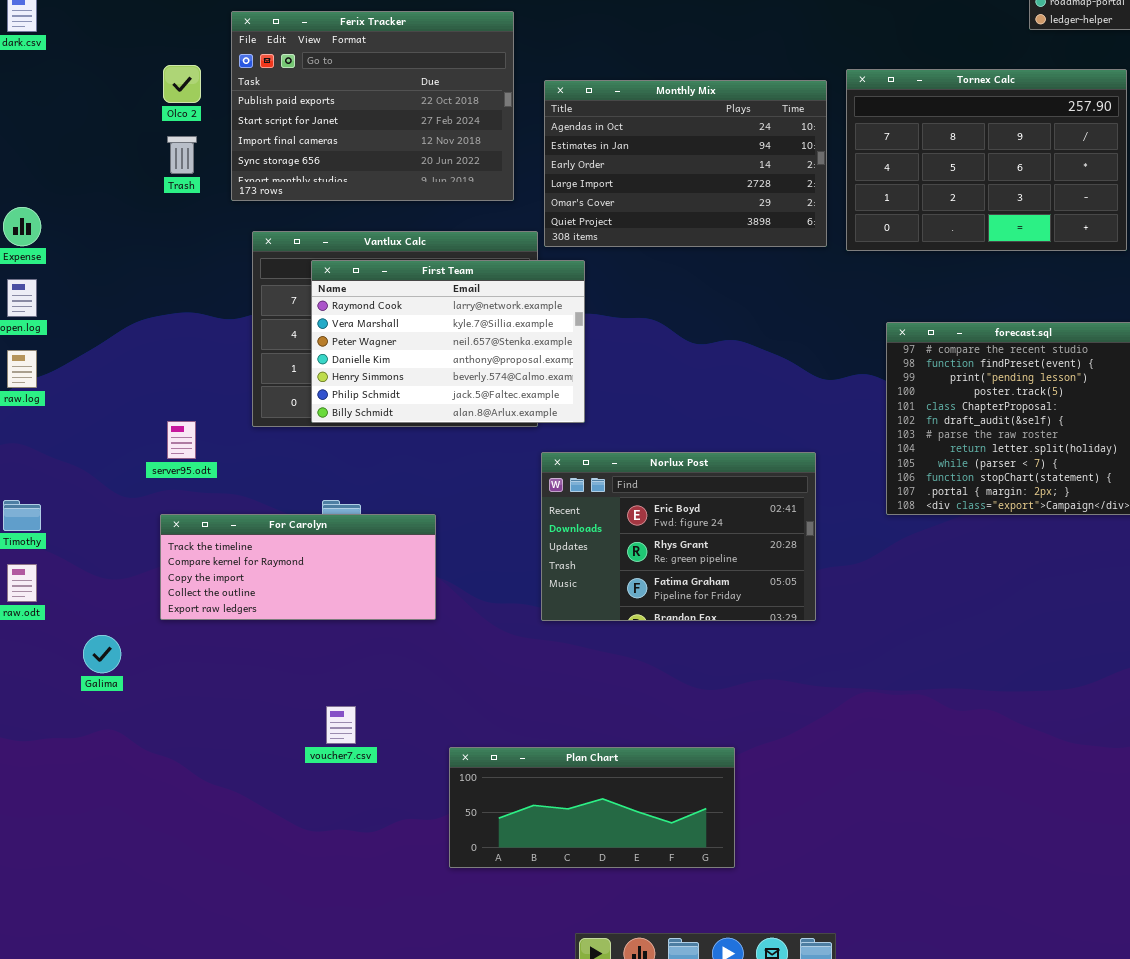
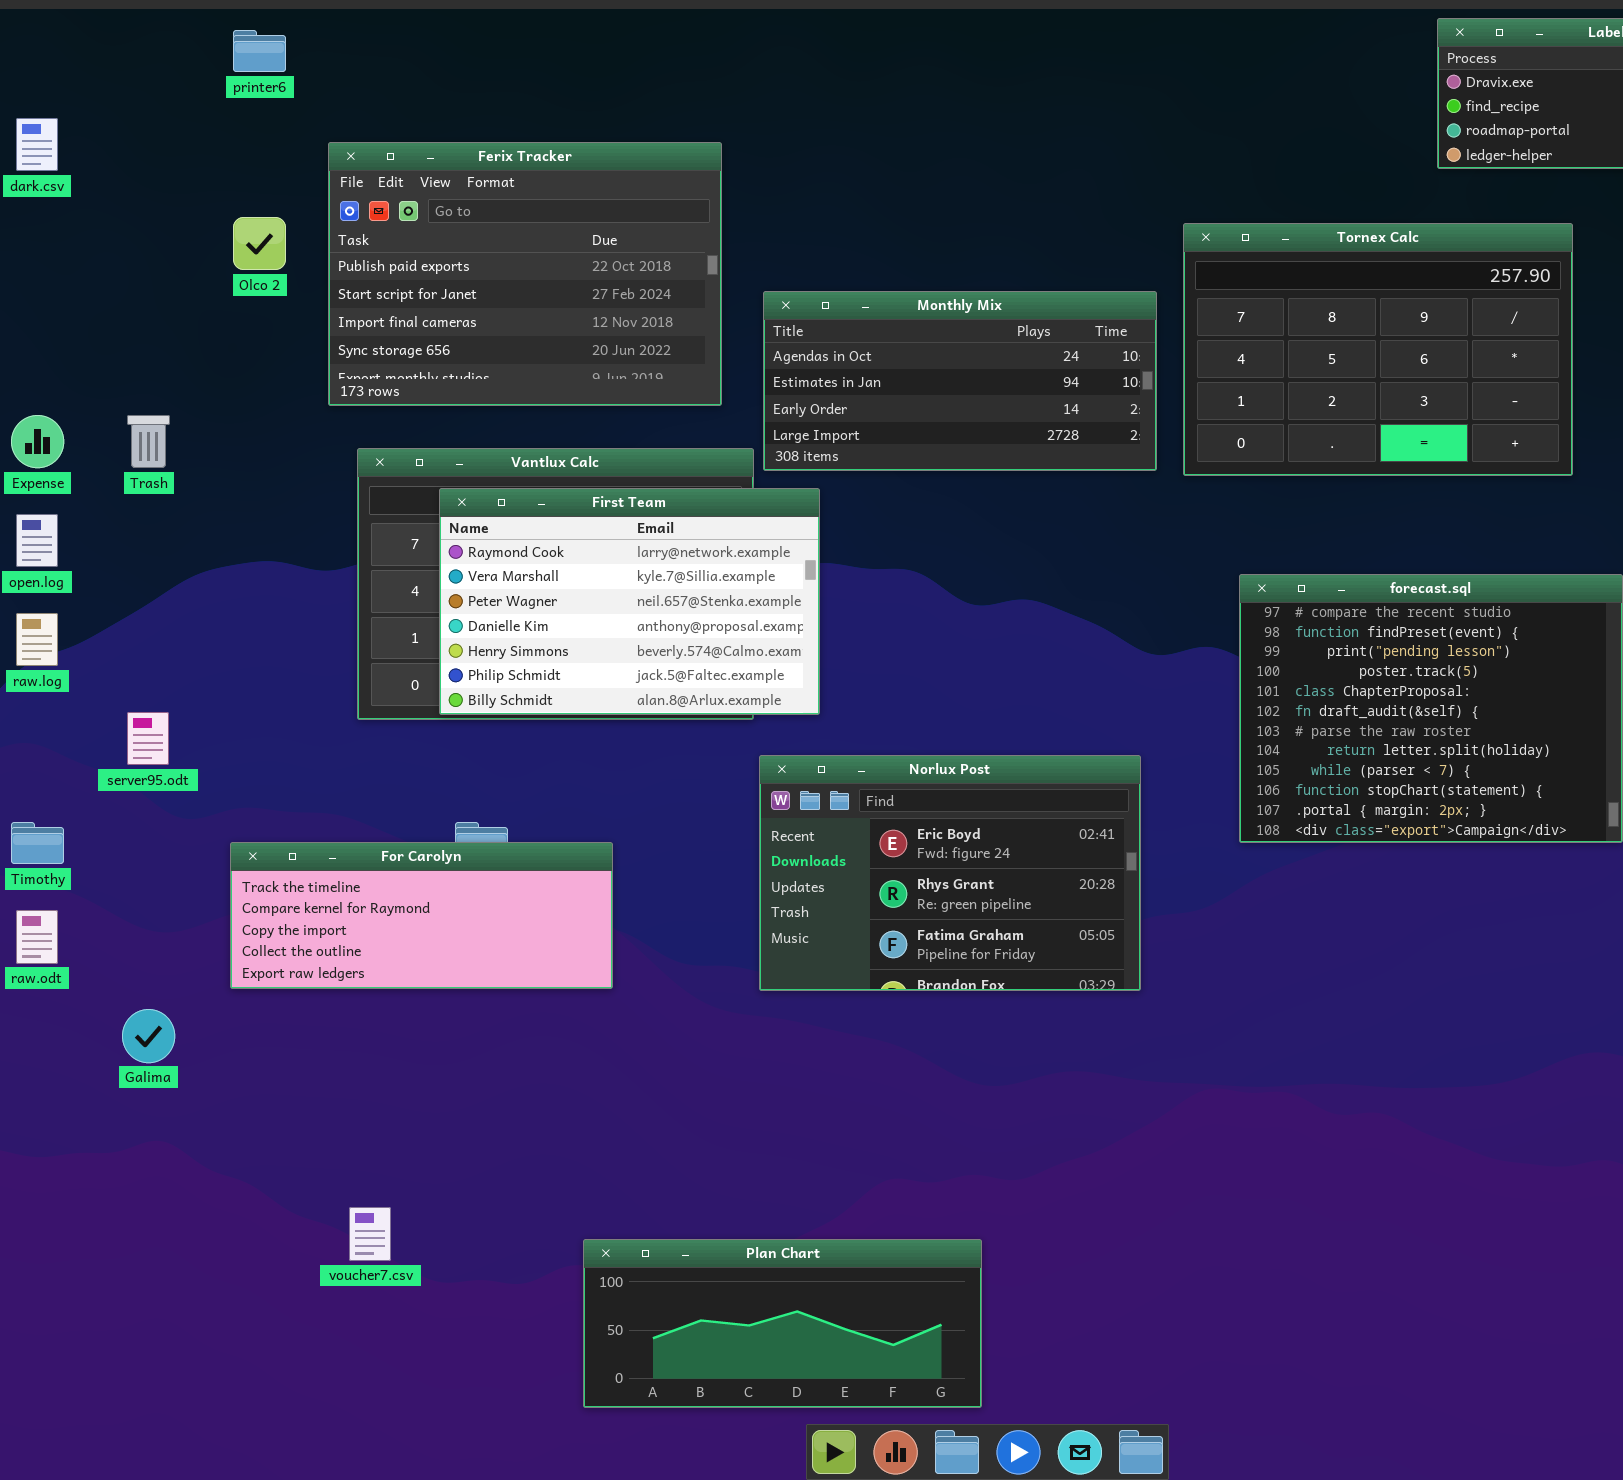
Monthly Mix: [544,80,827,247] -> [763,291,1157,471], resized
Trash: [167,136,197,174] -> [127,415,170,468], moved
server95.odt: [167,421,196,459] -> [127,712,169,765], moved
voucher7.csv: [326,706,356,744] -> [349,1207,391,1261], moved
Plan Chart: [449,747,735,868] -> [583,1239,982,1408], moved

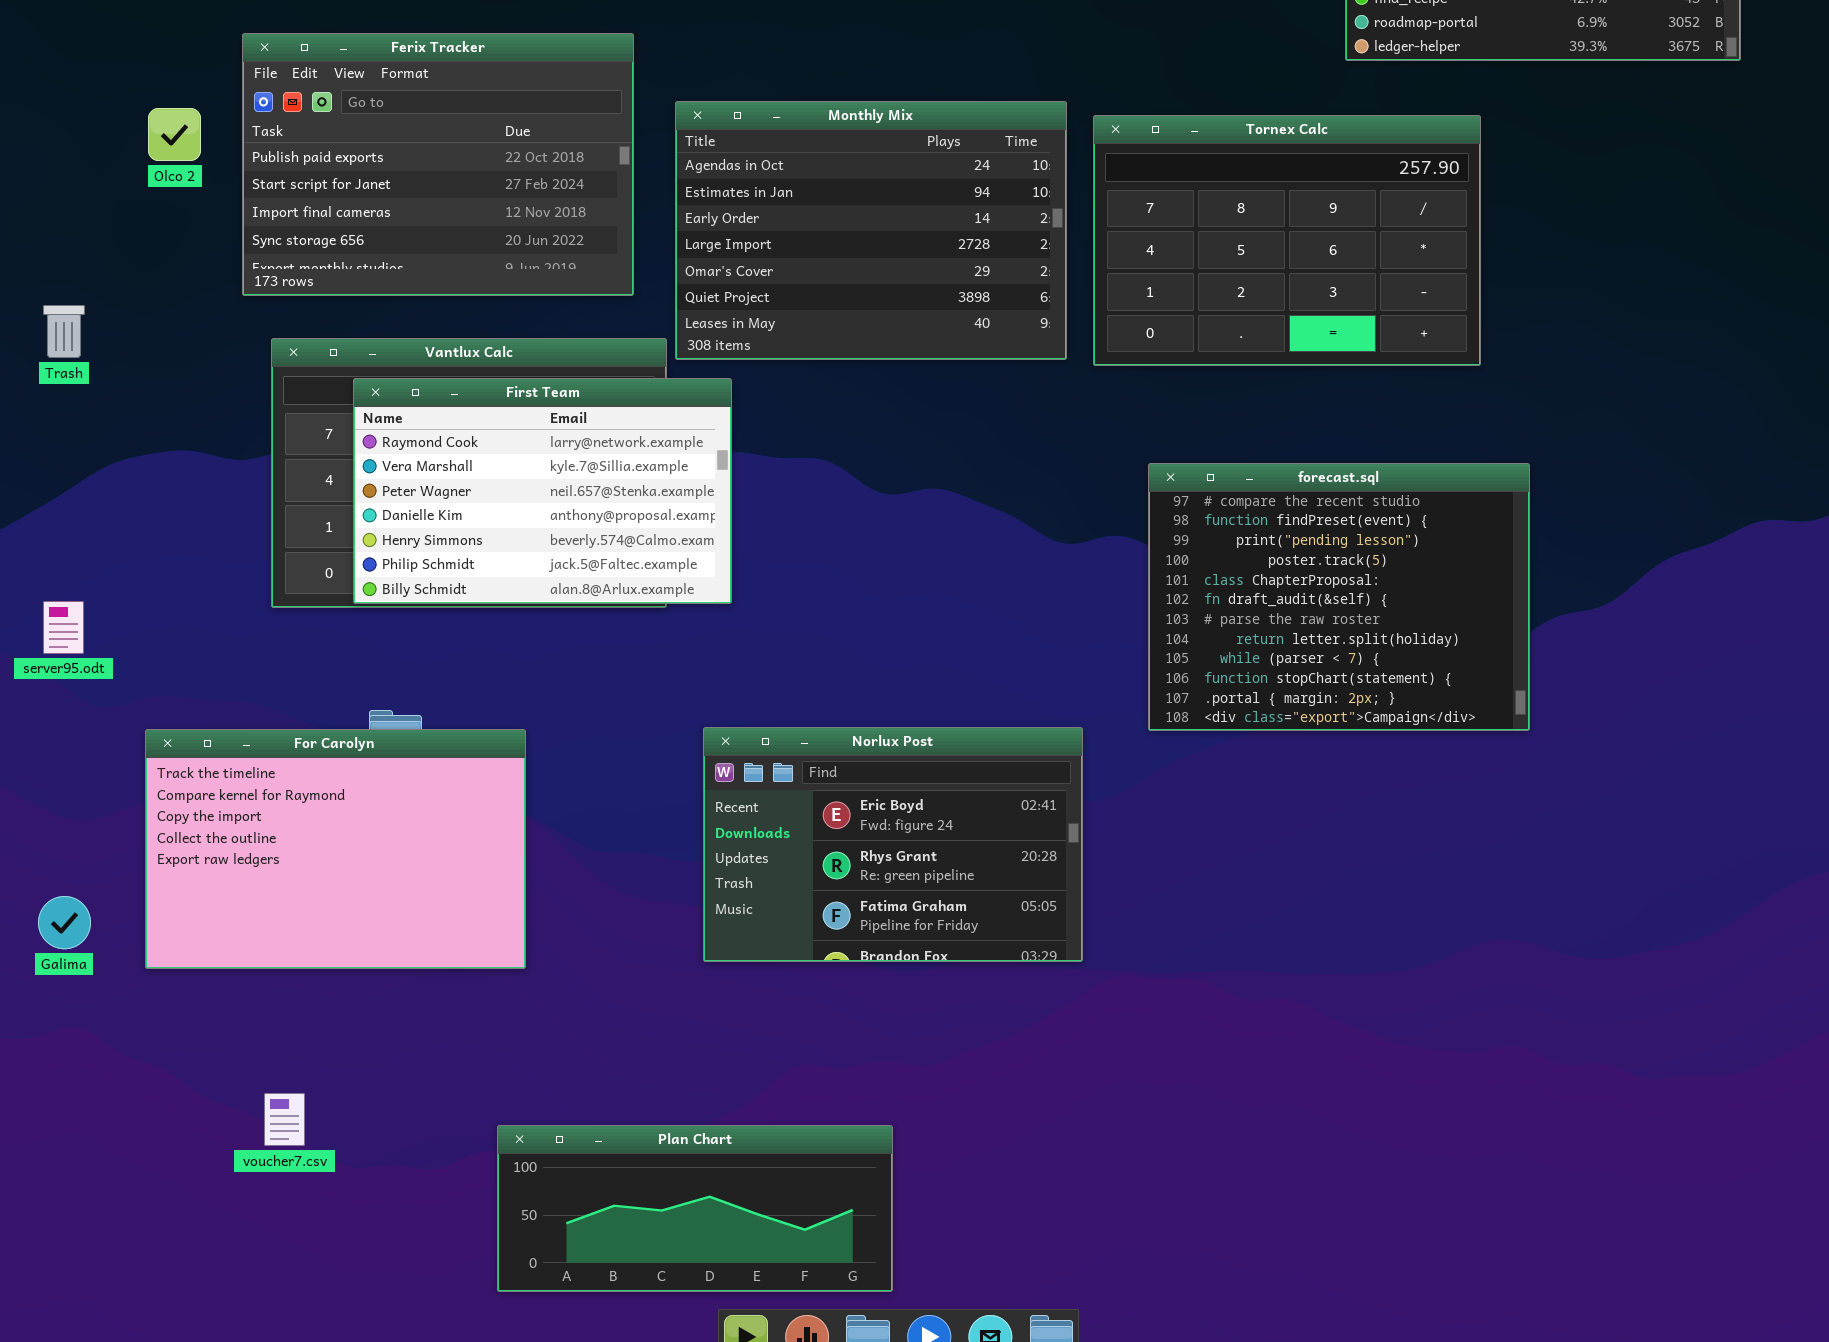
Monthly Mix: [763,291,1157,471] -> [675,101,1067,360], resized
Norlux Post: [759,755,1141,991] -> [703,727,1083,962], moved
For Carolyn: [230,842,613,989] -> [145,729,526,969], resized

